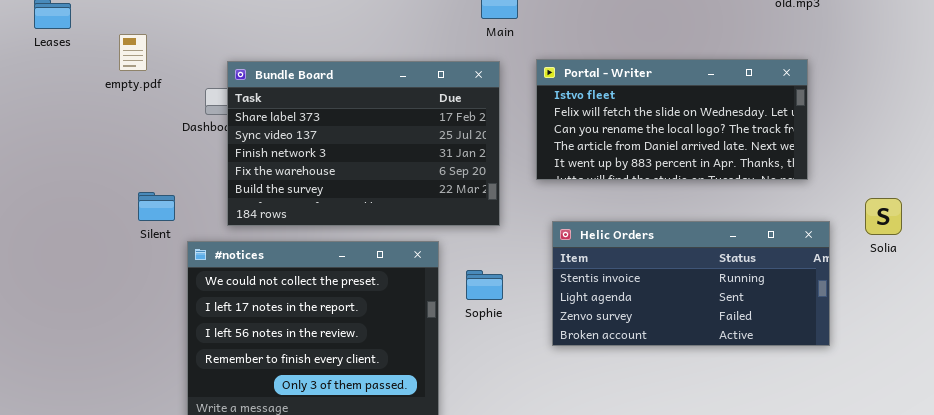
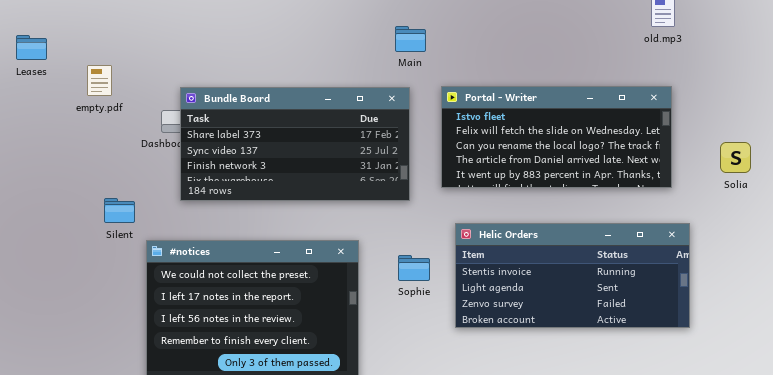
Bundle Board: [227,61,500,226] -> [180,87,410,201], resized
Solia: [865,198,902,235] -> [720,142,751,173], moved
Sophie: [466,270,503,300] -> [398,255,430,281], moved

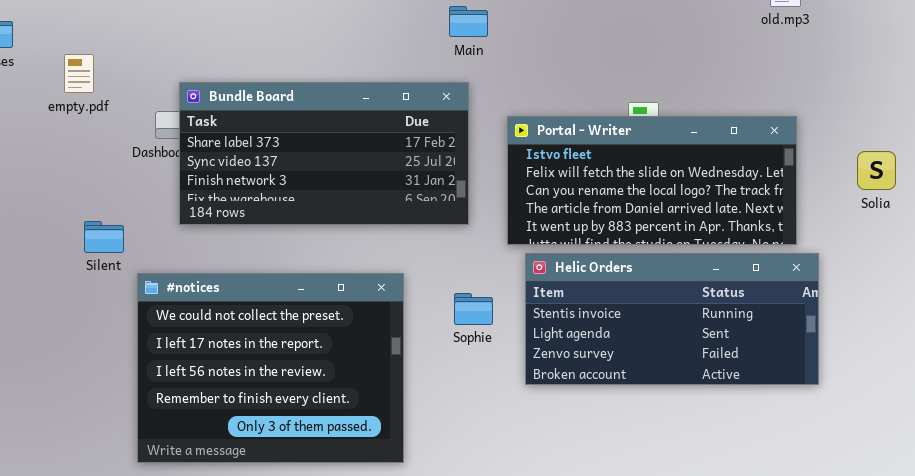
Portal - Writer: [441,86,672,188] -> [507,116,797,245], moved

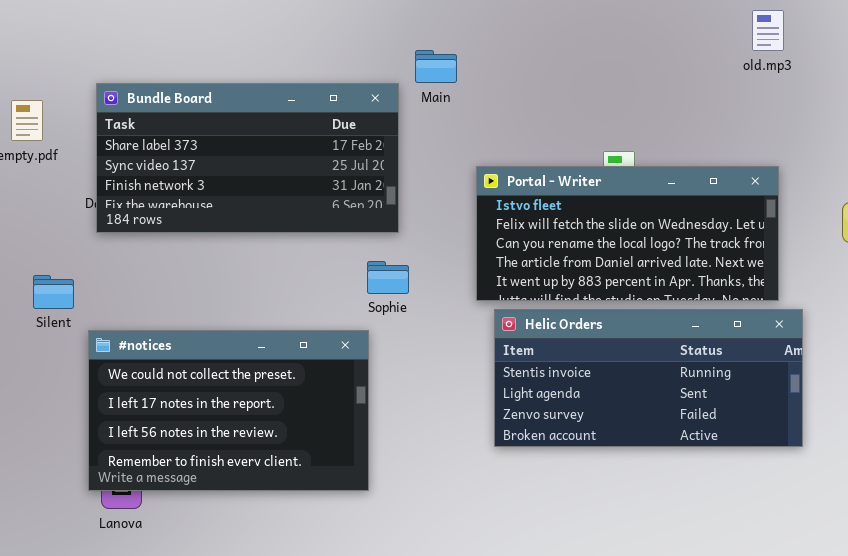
Bundle Board: [179,82,469,225] -> [96,83,399,233], moved
#notices: [137,273,404,463] -> [88,330,369,491], resized
Sophie: [454,293,493,325] -> [367,261,409,294], moved

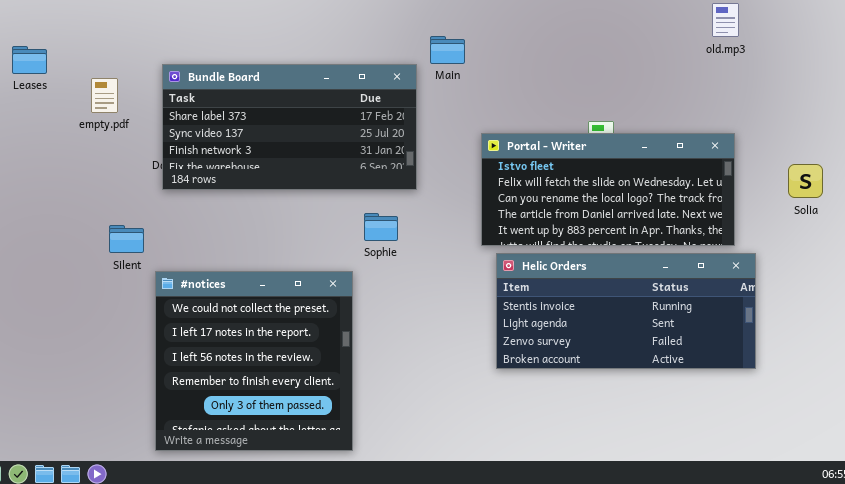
Sophie: [367,261,409,294] -> [364,213,398,241], moved
#notices: [88,330,369,491] -> [155,271,353,451], resized

